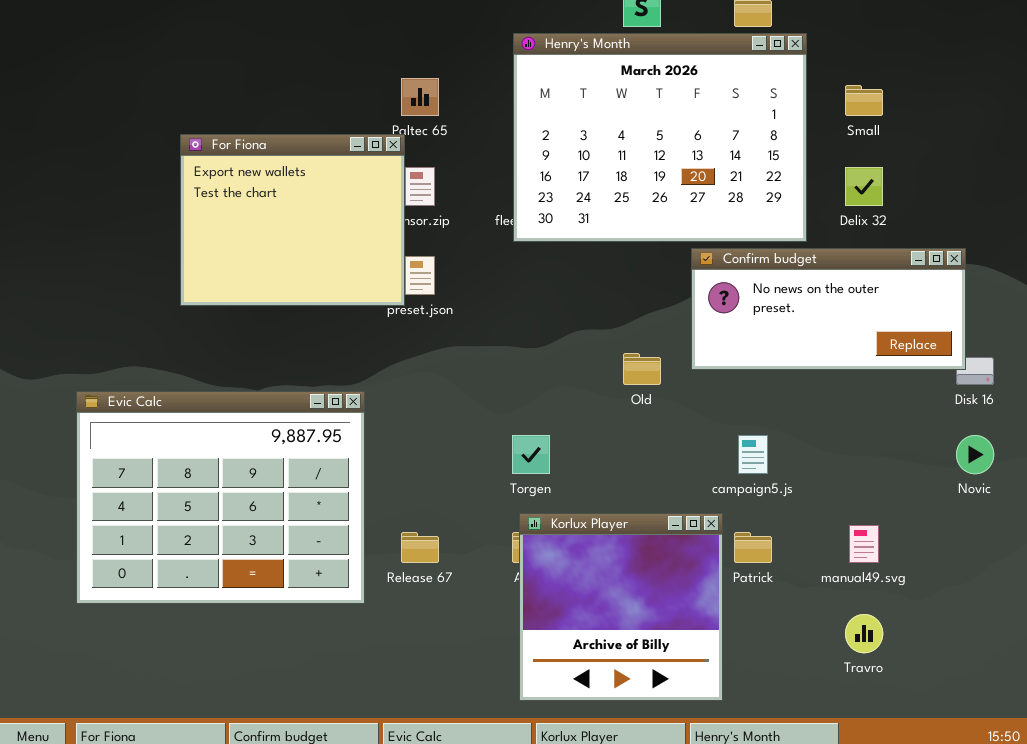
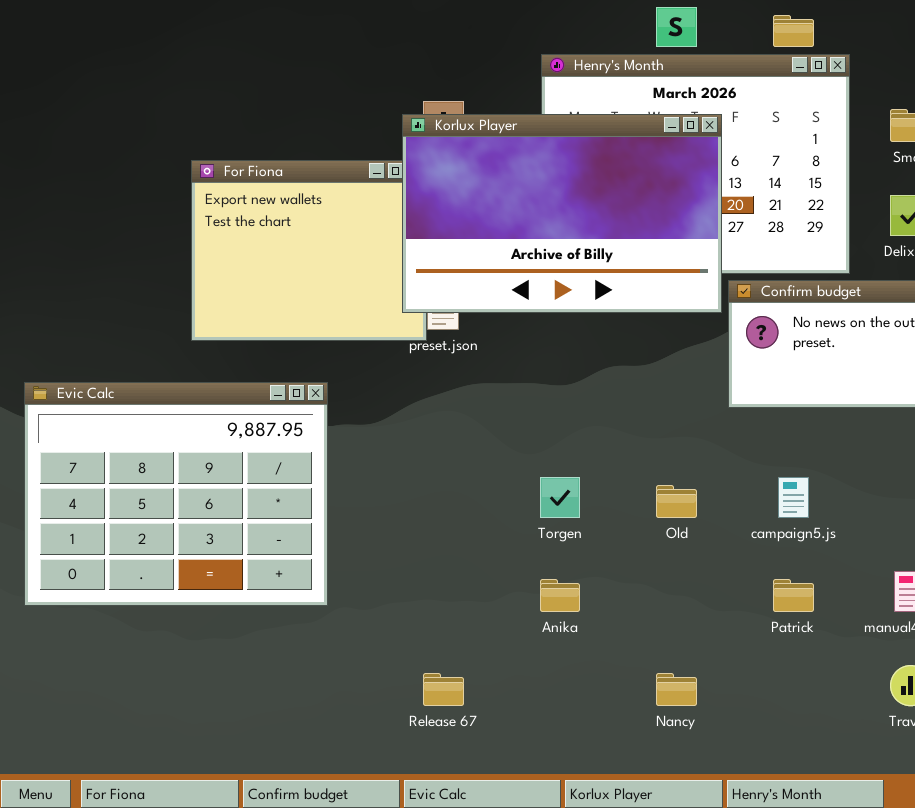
Old: [623,353,661,385] -> [656,485,697,518], moved
Evic Calc: [76,391,365,604] -> [24,382,328,606], moved
Korlux Player: [519,513,723,701] -> [402,114,722,313], moved, resized
Release 67: [401,532,439,563] -> [423,673,464,706], moved

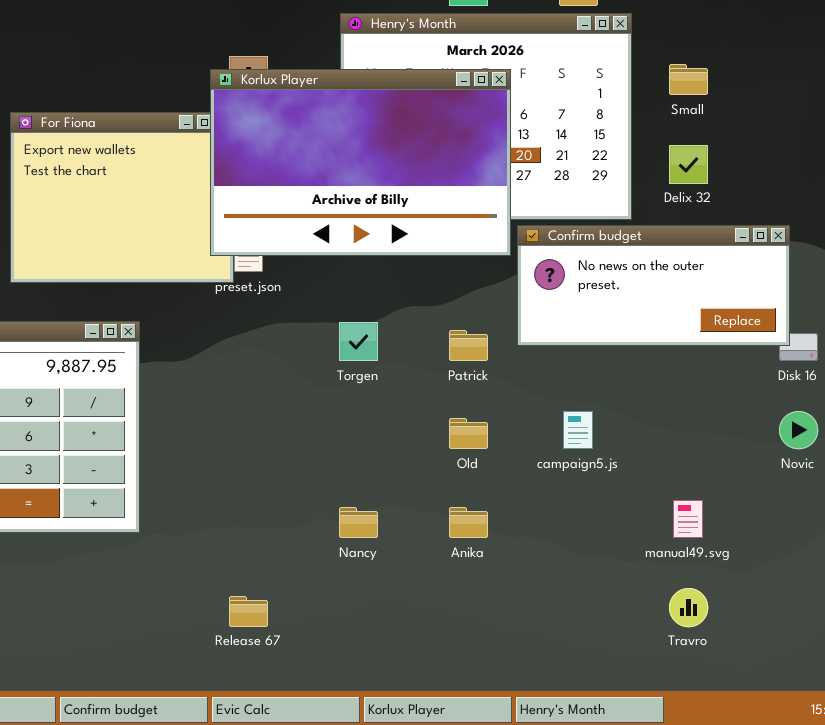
Torgen: [540,477,580,518] -> [339,322,378,361], moved
Anika: [540,579,580,612] -> [449,507,488,538], moved
Patrick: [773,579,814,612] -> [449,330,488,361], moved
Nancy: [656,673,697,706] -> [339,507,378,538], moved

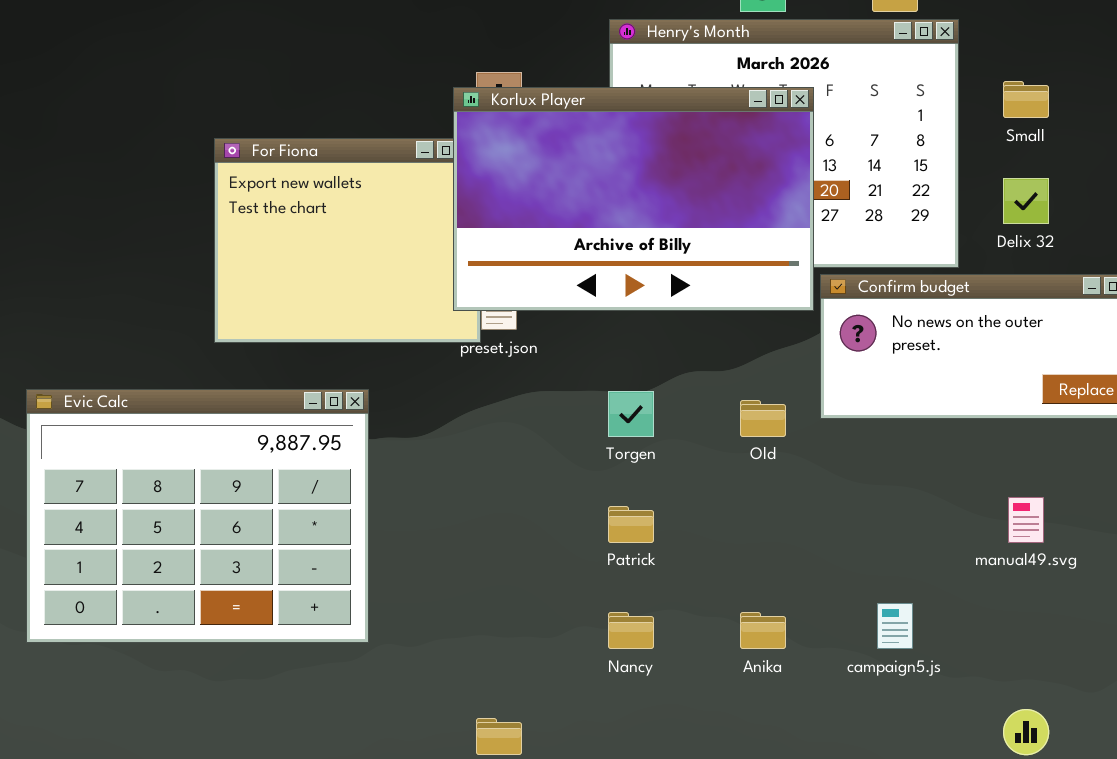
Patrick: [449,330,488,361] -> [608,506,654,543], moved
campaign5.js: [563,411,593,449] -> [877,603,913,649], moved
Old: [449,418,488,449] -> [740,400,786,437], moved
manual49.svg: [673,500,703,538] -> [1008,497,1044,543], moved

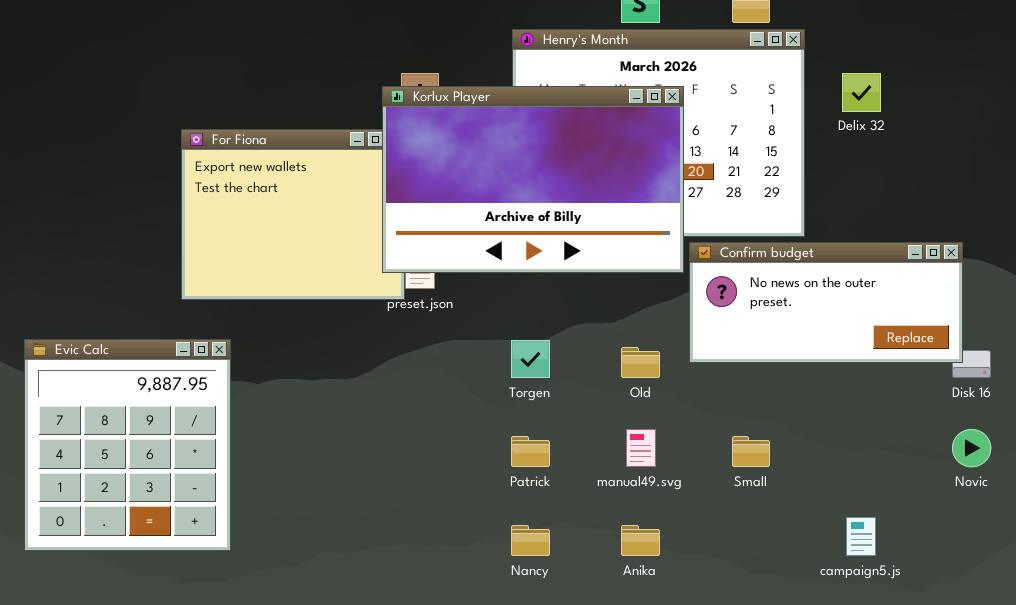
Small: [1003,81,1049,118] -> [732,436,770,467], moved
Delix 32: [1003,178,1049,224] -> [842,73,881,112], moved
Evic Calc: [26,389,369,643] -> [24,339,231,551], resized
manual49.svg: [1008,497,1044,543] -> [626,429,656,467], moved
campaign5.js: [877,603,913,649] -> [846,517,876,556], moved

